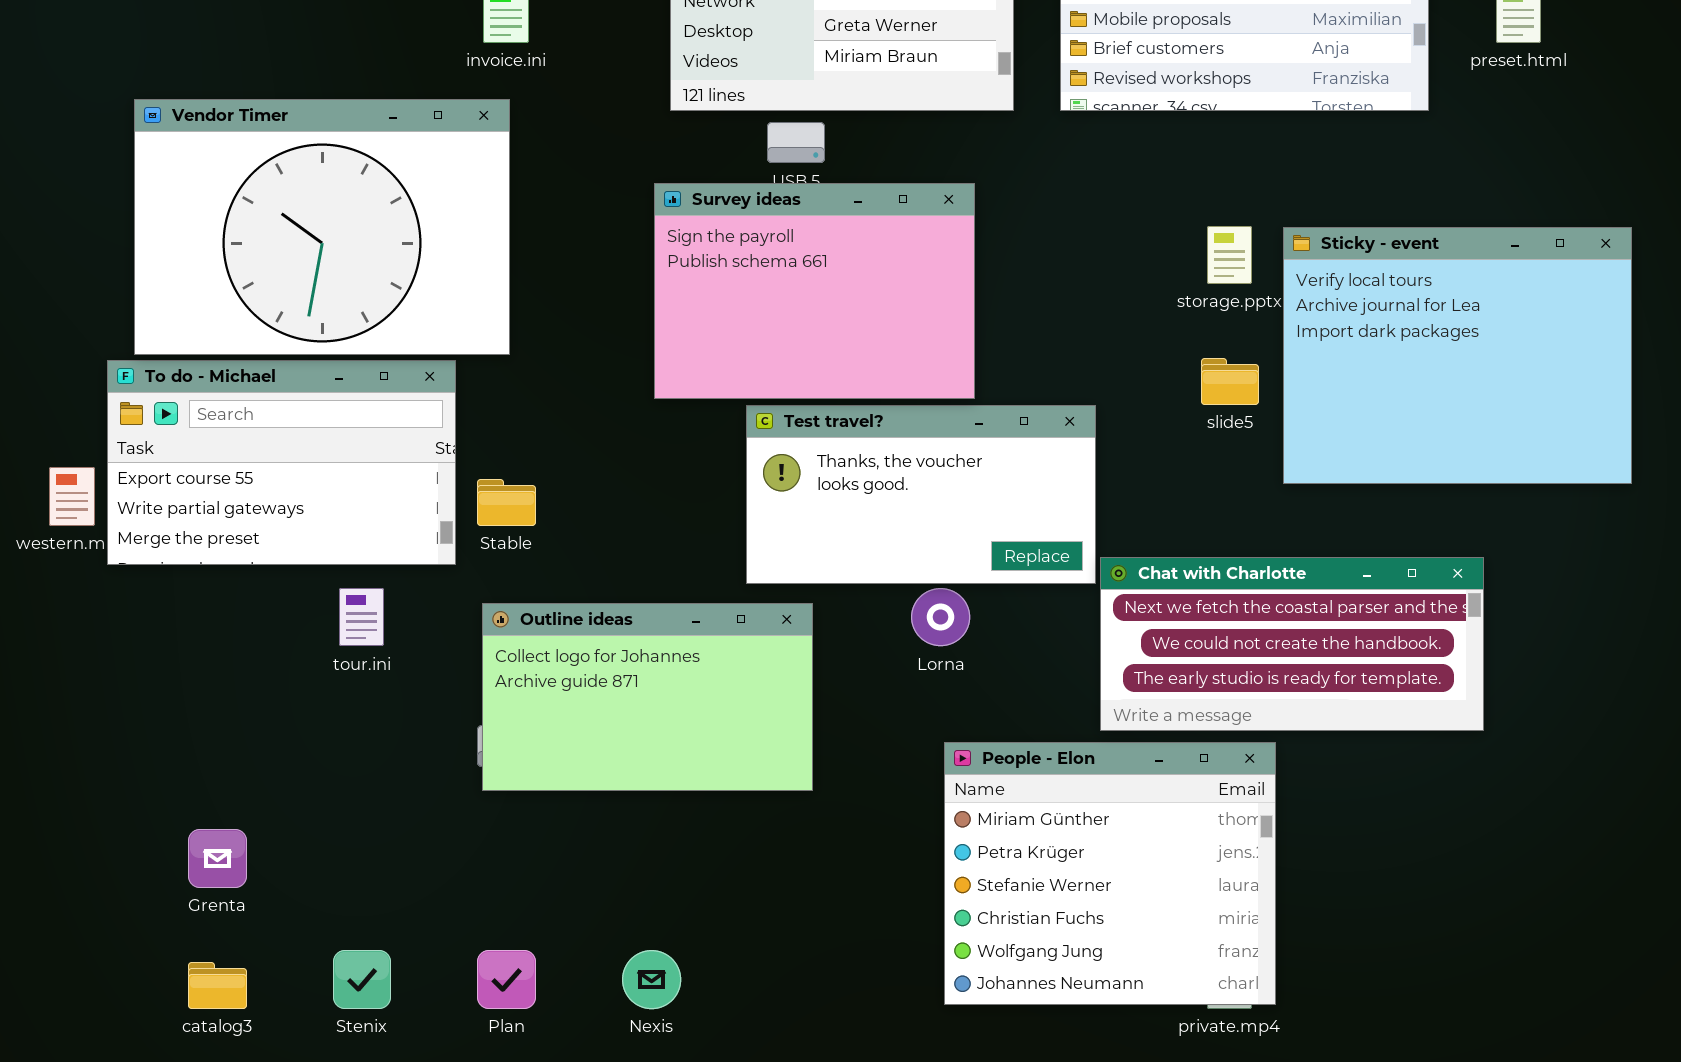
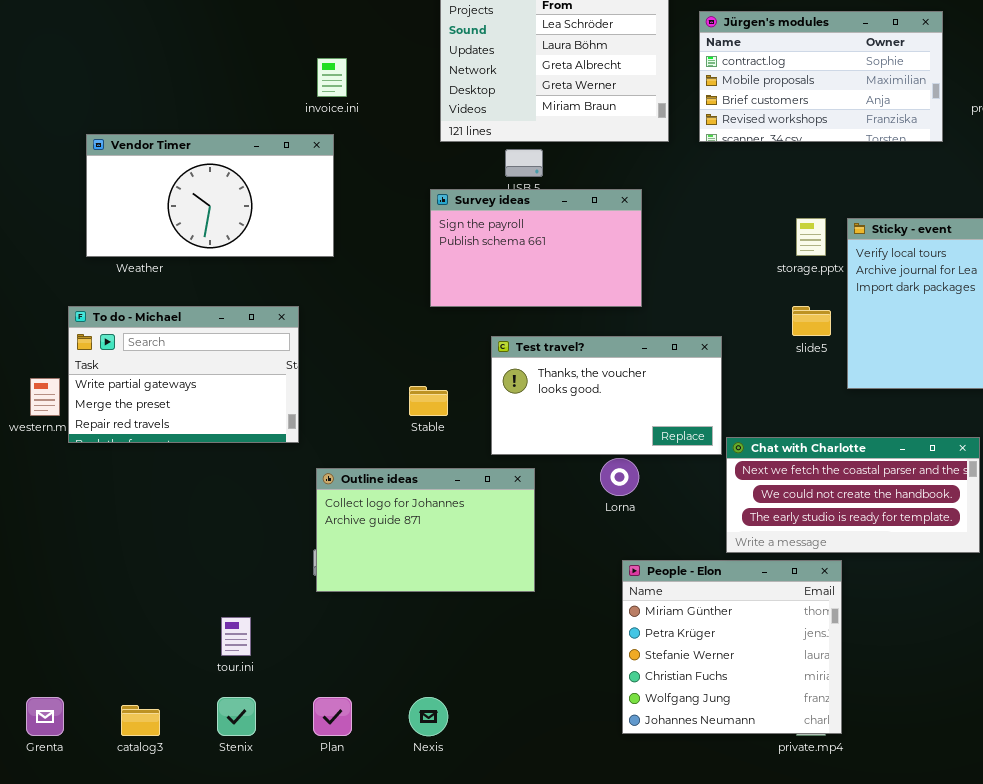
Vendor Timer: [134,99,510,355] -> [86,134,334,257], resized
Survey ideas: [654,183,975,399] -> [430,189,642,307], resized
To do - Michael: [107,360,456,565] -> [68,306,299,443], scrolled down 1 row
Stable: [477,479,536,526] -> [409,386,448,416], moved
tour.ini: [339,588,384,646] -> [221,617,251,656], moved
Grenta: [188,829,247,888] -> [26,697,64,736], moved

